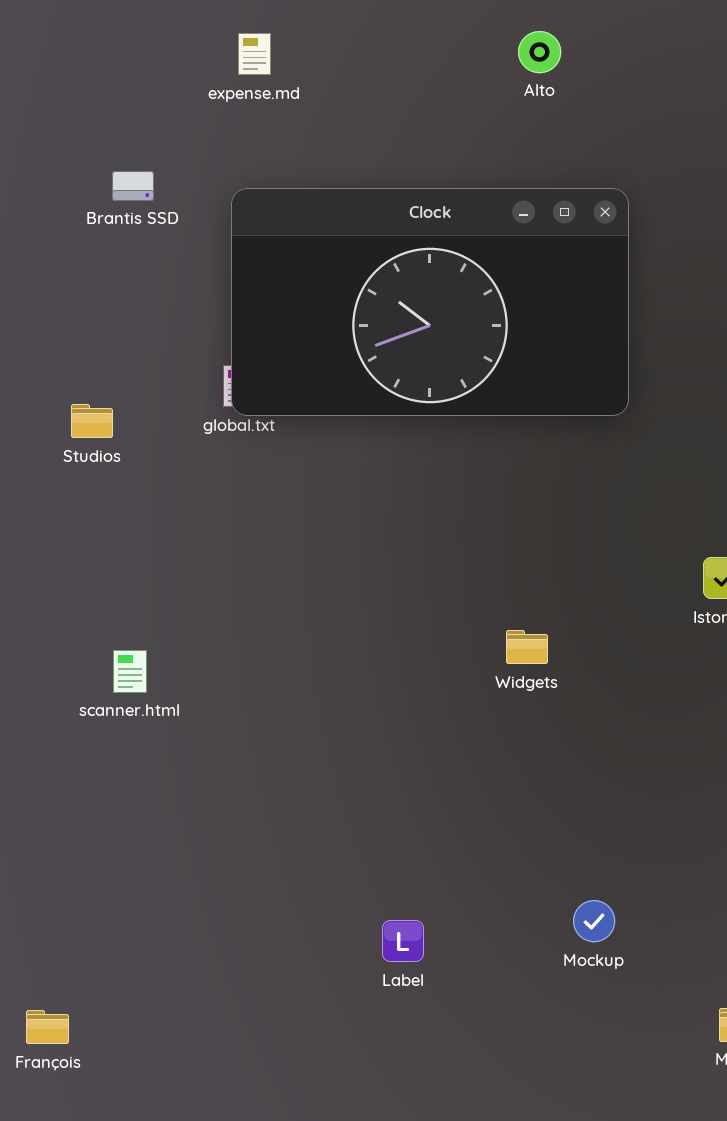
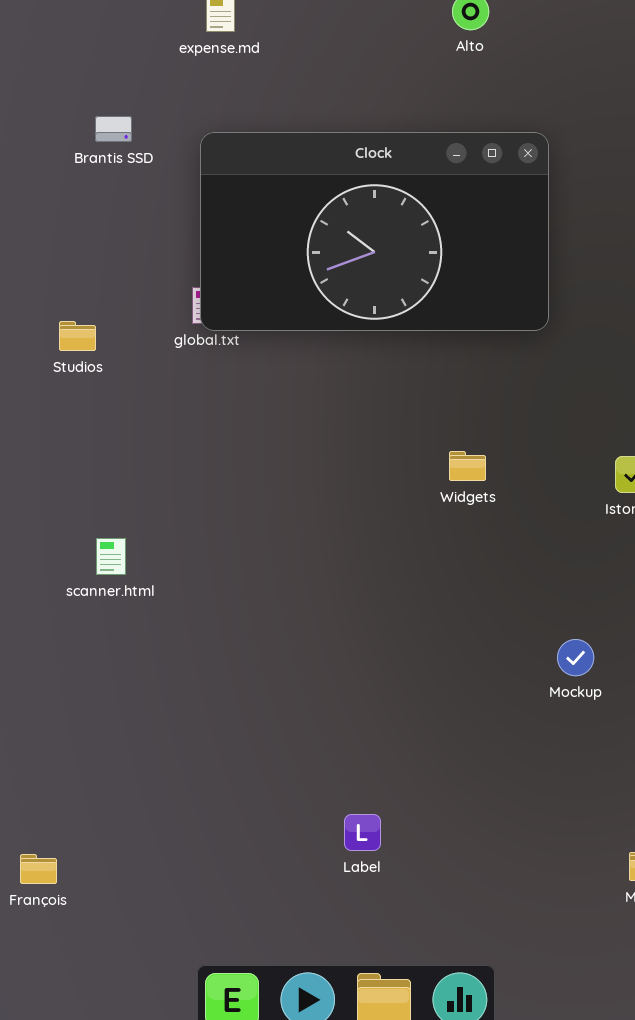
Widgets: [506,630,548,664] -> [449,451,486,481], moved
Mockup: [573,900,615,942] -> [557,639,594,676], moved
Label: [382,920,424,962] -> [344,814,381,851], moved

